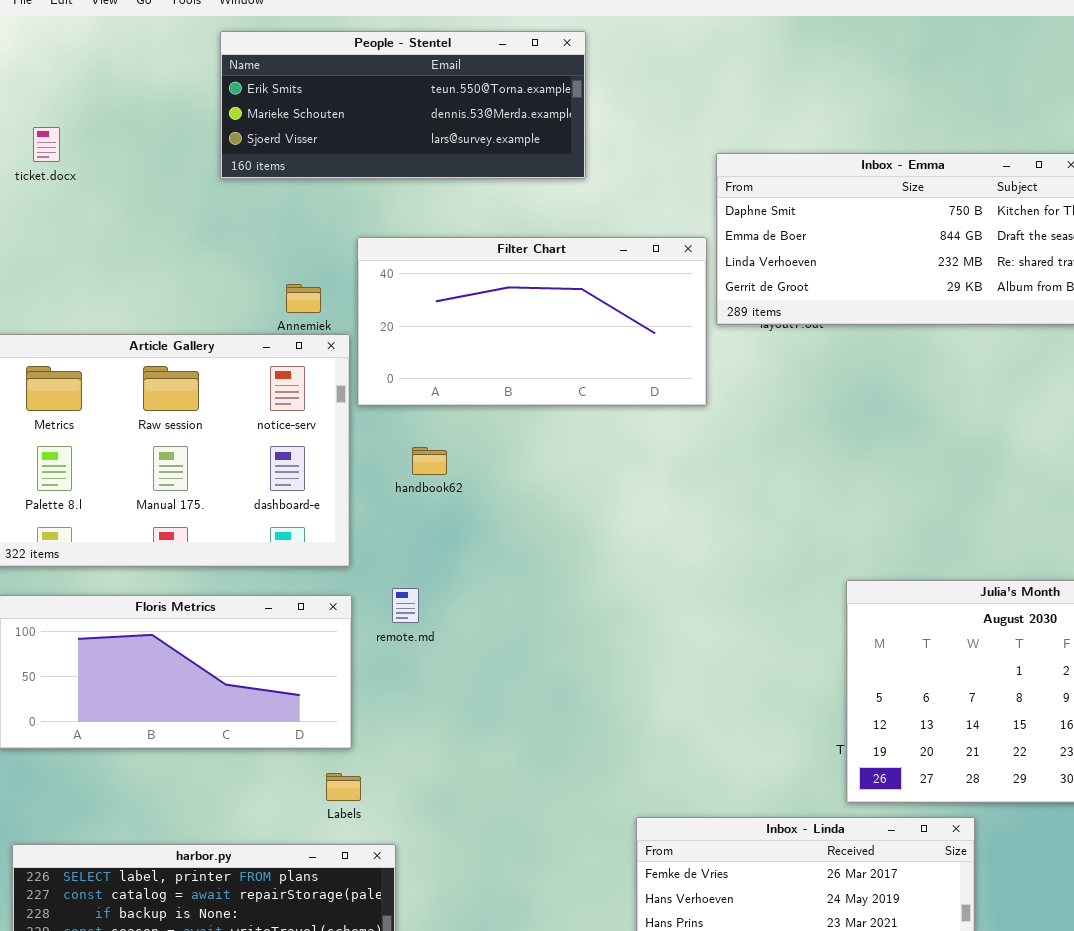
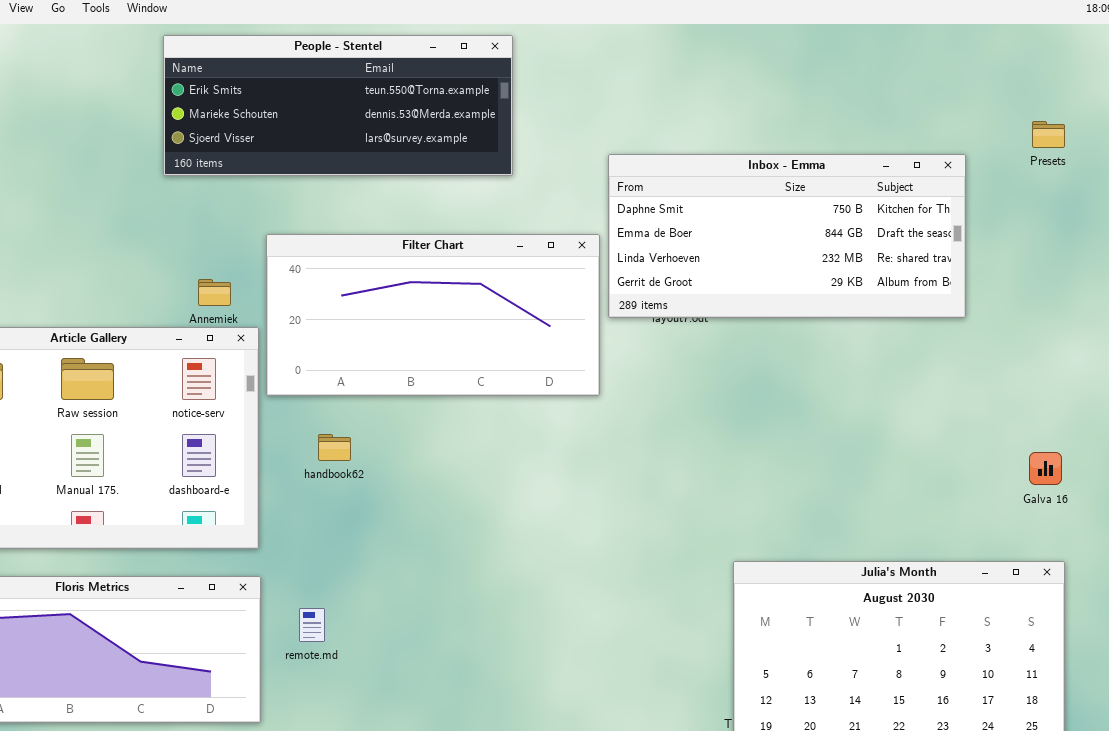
People - Stentel: [220,31,586,179] -> [163,35,513,176], moved
remote.md: [392,588,419,623] -> [299,608,325,642], moved

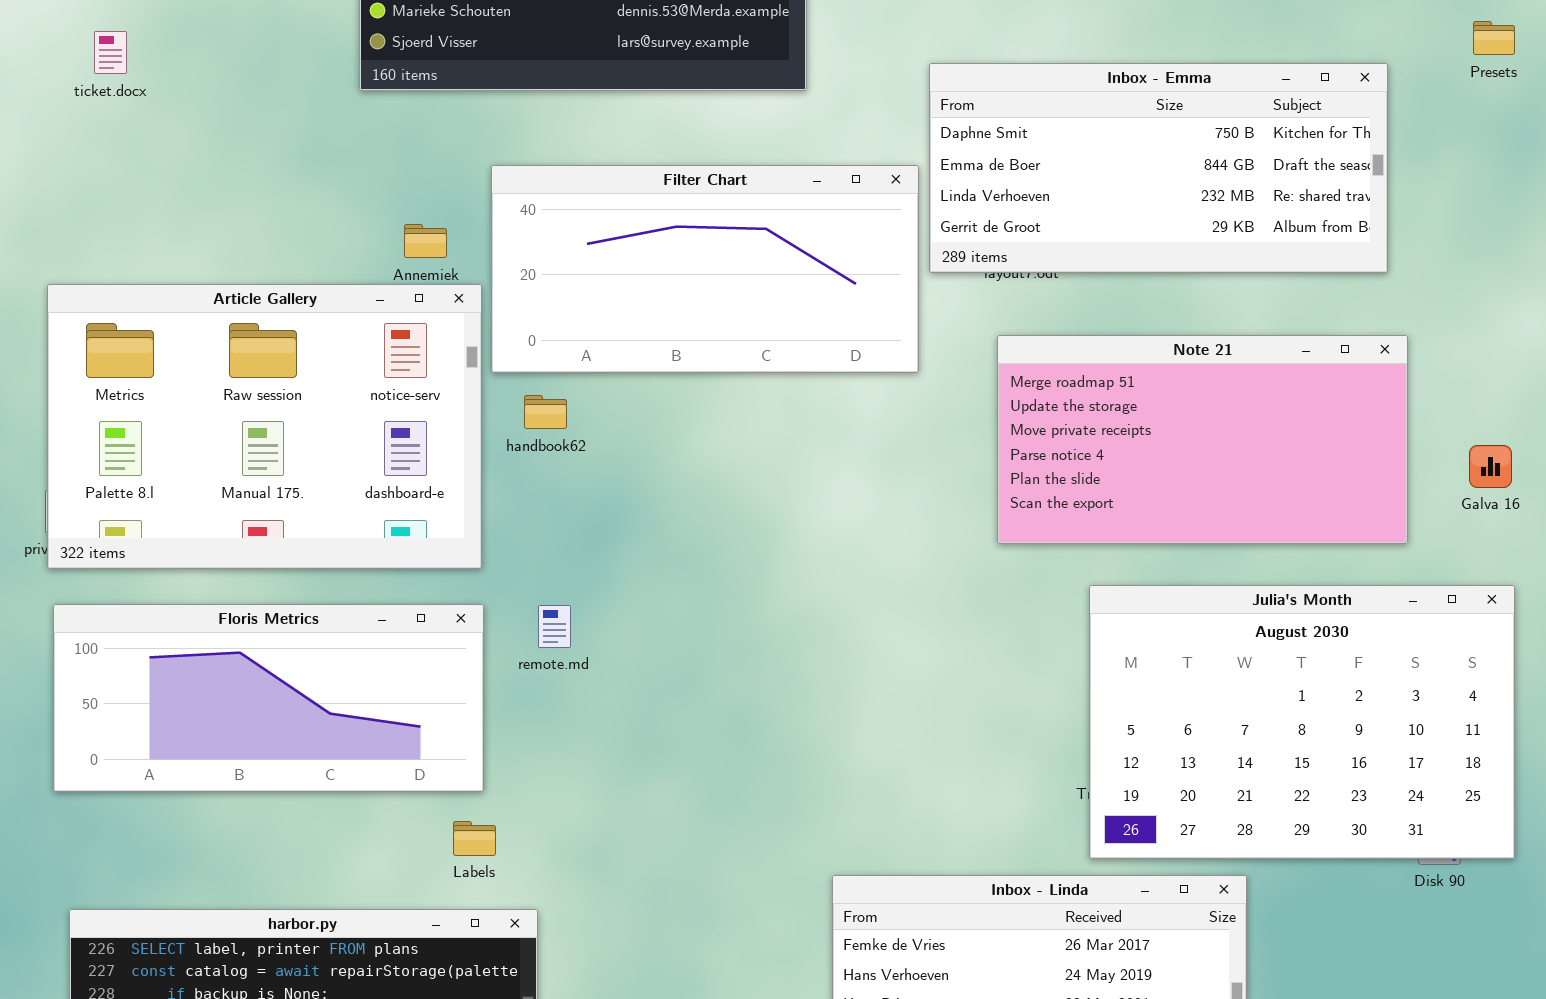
Note 21: none -> [997,335,1408,544], opened
handbook62: [318,434,351,461] -> [524,395,567,429], moved
remote.md: [299,608,325,642] -> [538,605,571,648], moved

